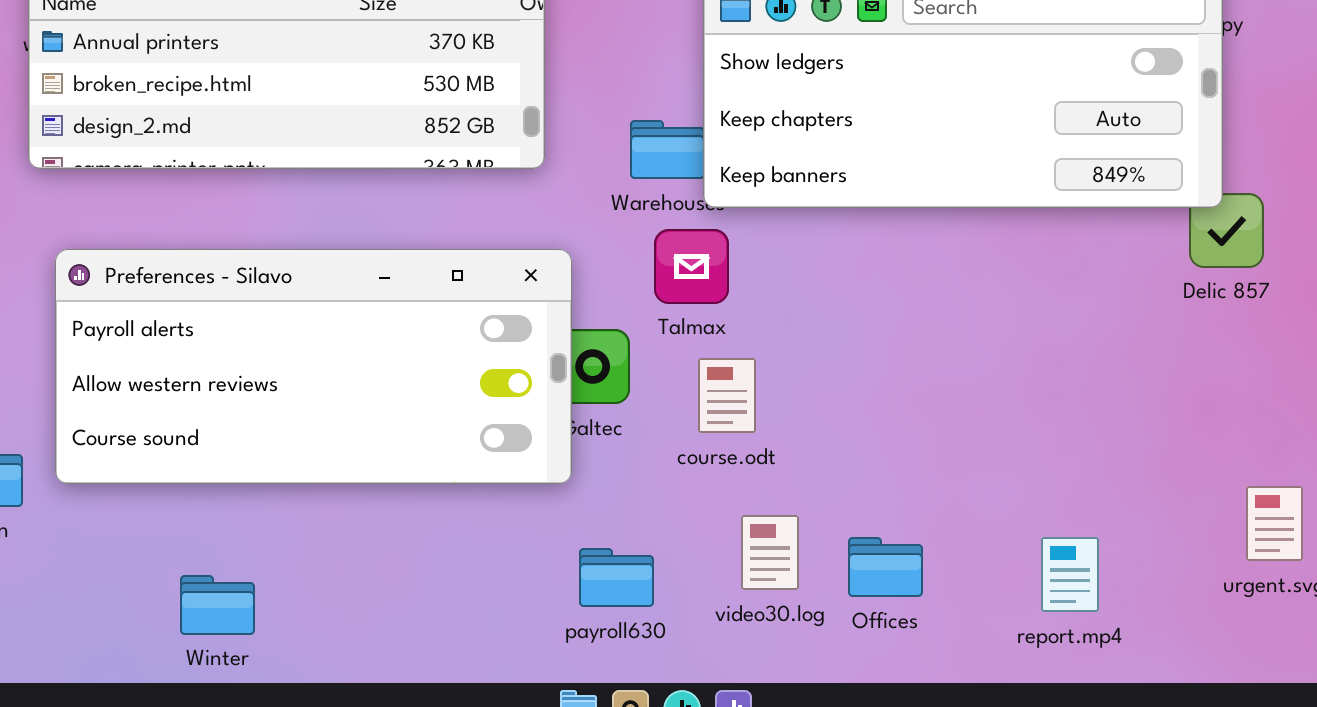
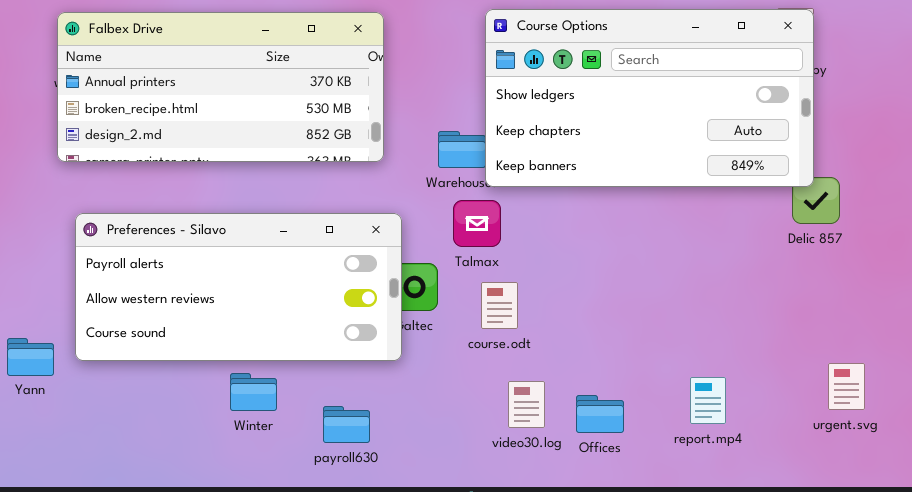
report.mp4: [1041,537,1099,612] -> [690,377,726,424], moved
payroll630: [579,548,654,607] -> [323,406,370,443], moved
Winter: [180,575,255,635] -> [230,373,277,411], moved

